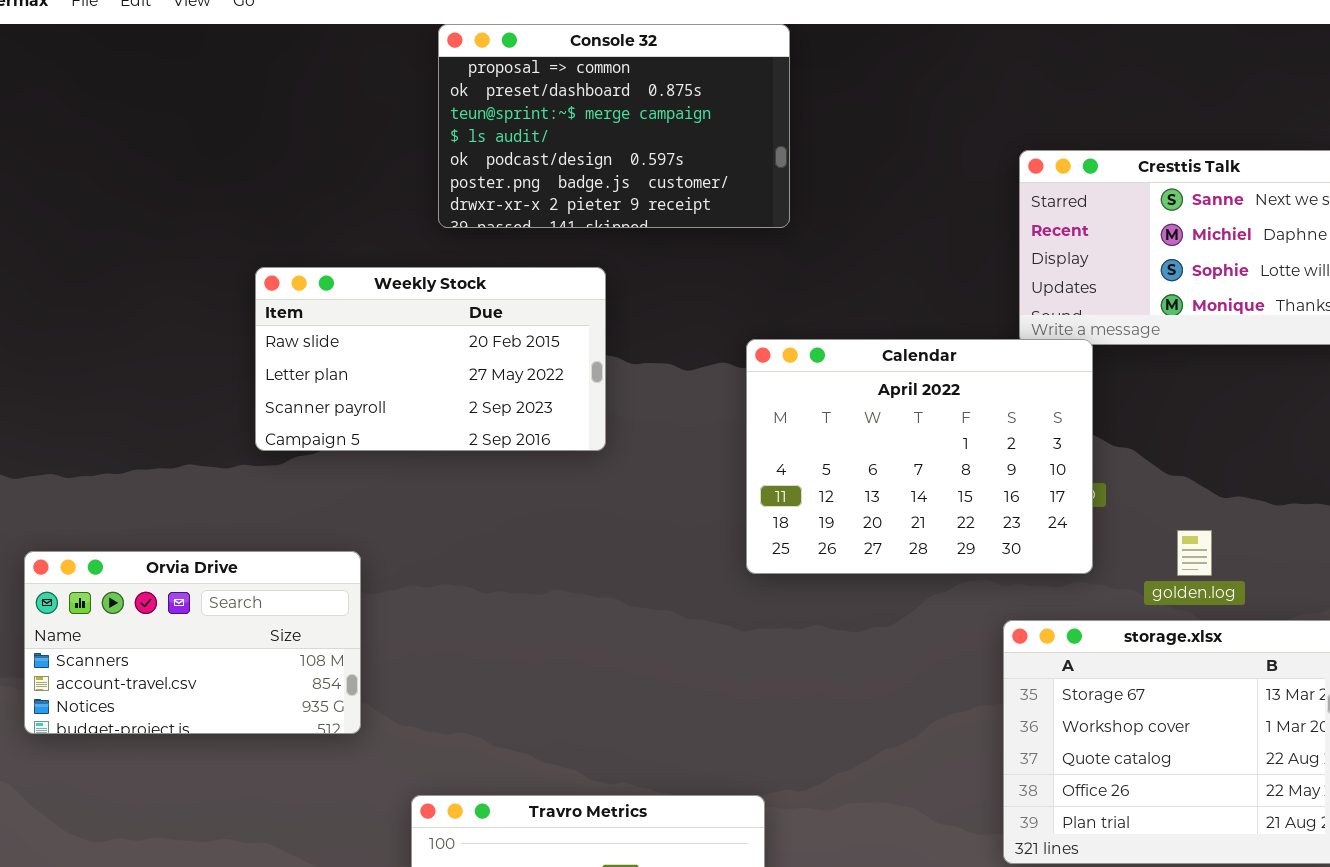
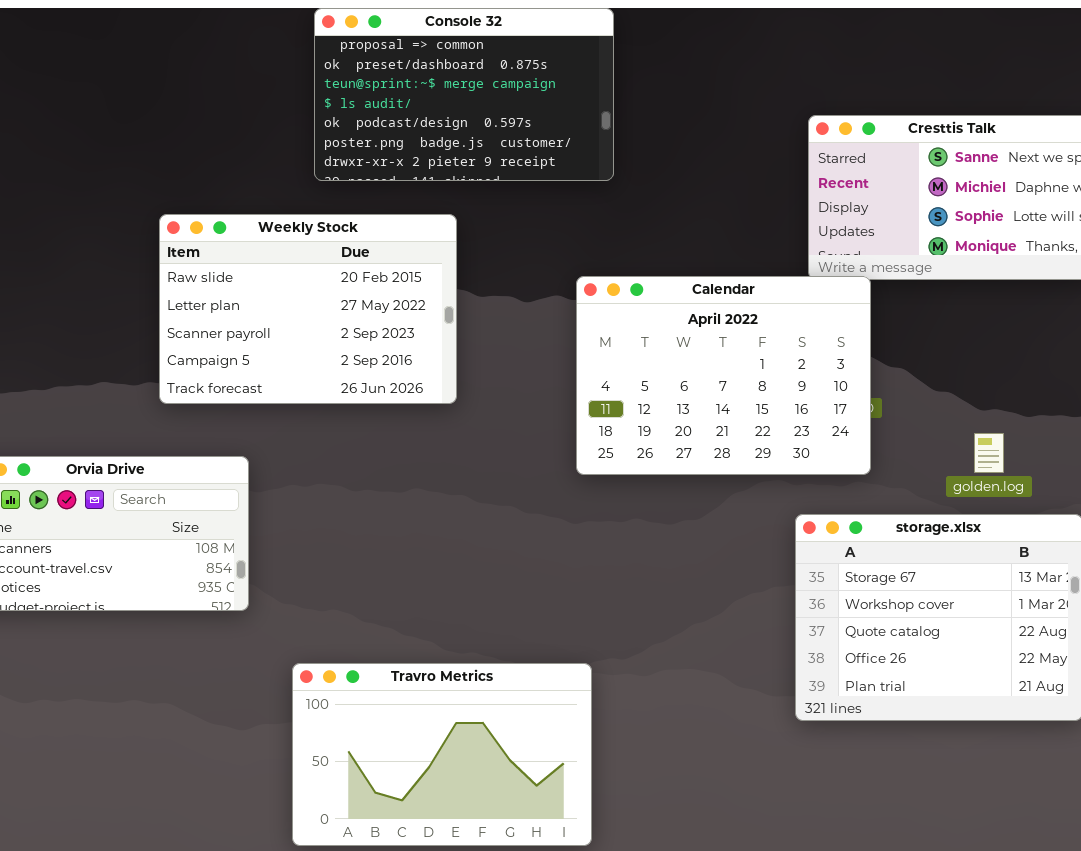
Weekly Stock: [255,267,606,451] -> [159,214,457,404], resized
golden.log: [1177,530,1212,576] -> [974,433,1004,473], moved

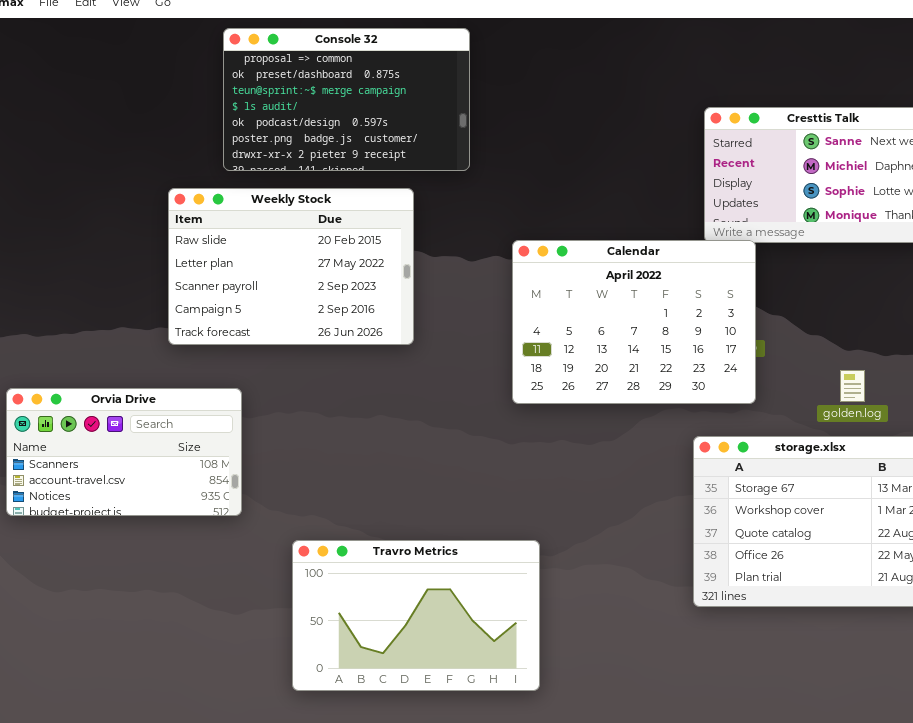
Console 32: [314,8,614,181] -> [223,28,470,171], moved
Travro Metrics: [292,663,592,846] -> [292,540,540,691], moved

